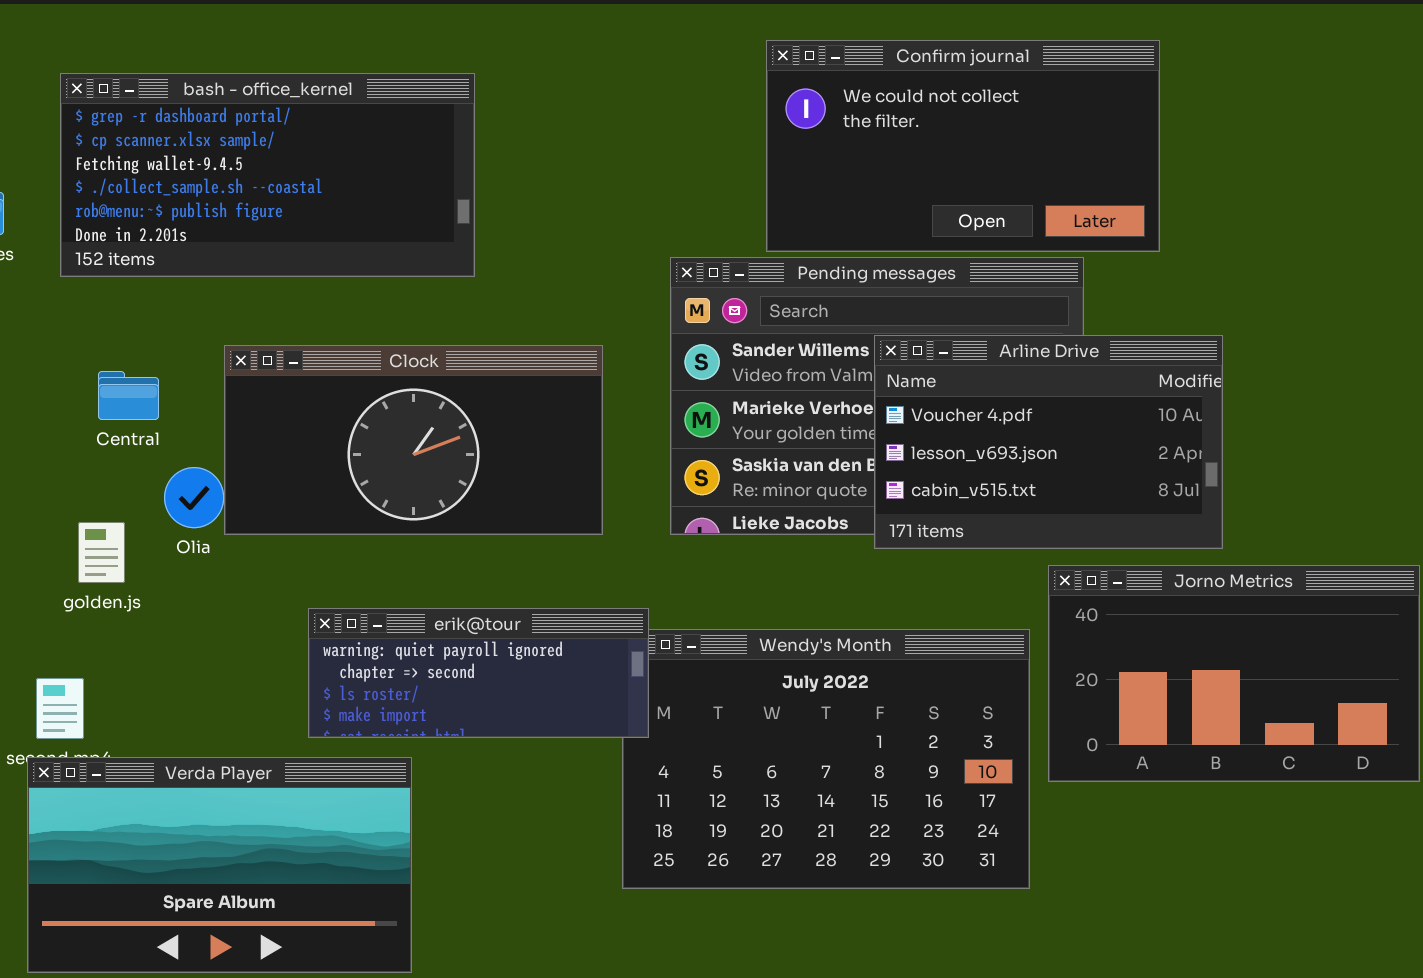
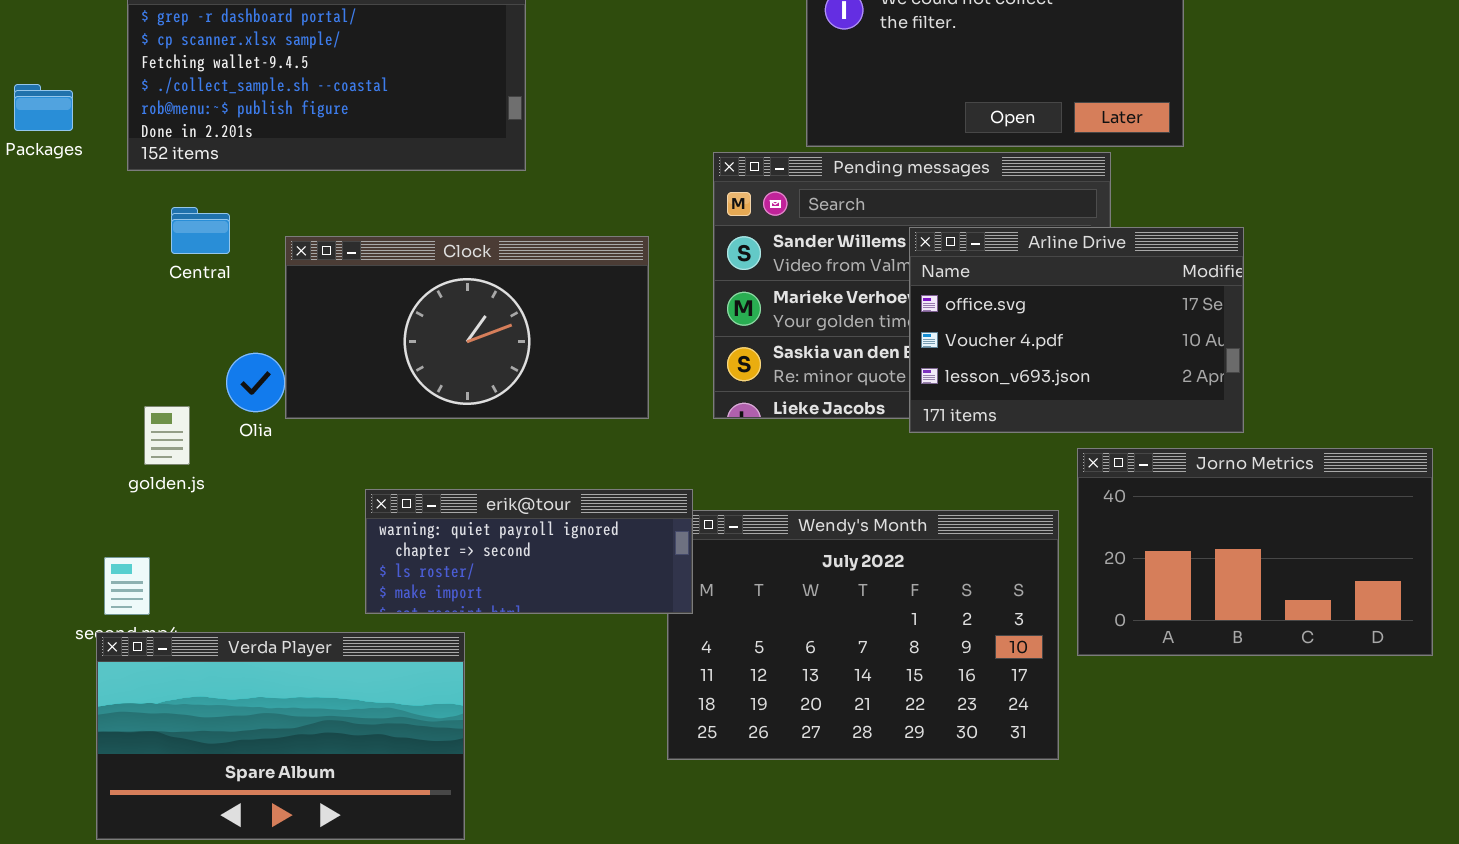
Arline Drive: [874,335,1223,549] -> [909,227,1244,433], scrolled up 1 row
Central: [98,371,159,420] -> [171,207,230,254], moved

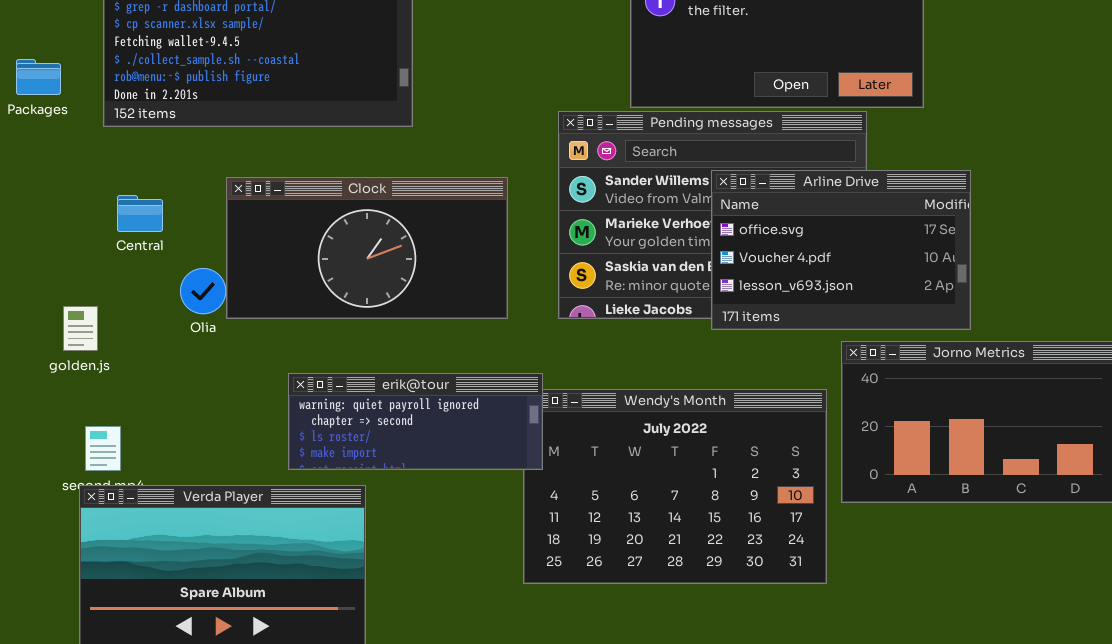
Central: [171,207,230,254] -> [117,195,163,232], moved
golden.js: [144,406,190,465] -> [63,306,98,351], moved

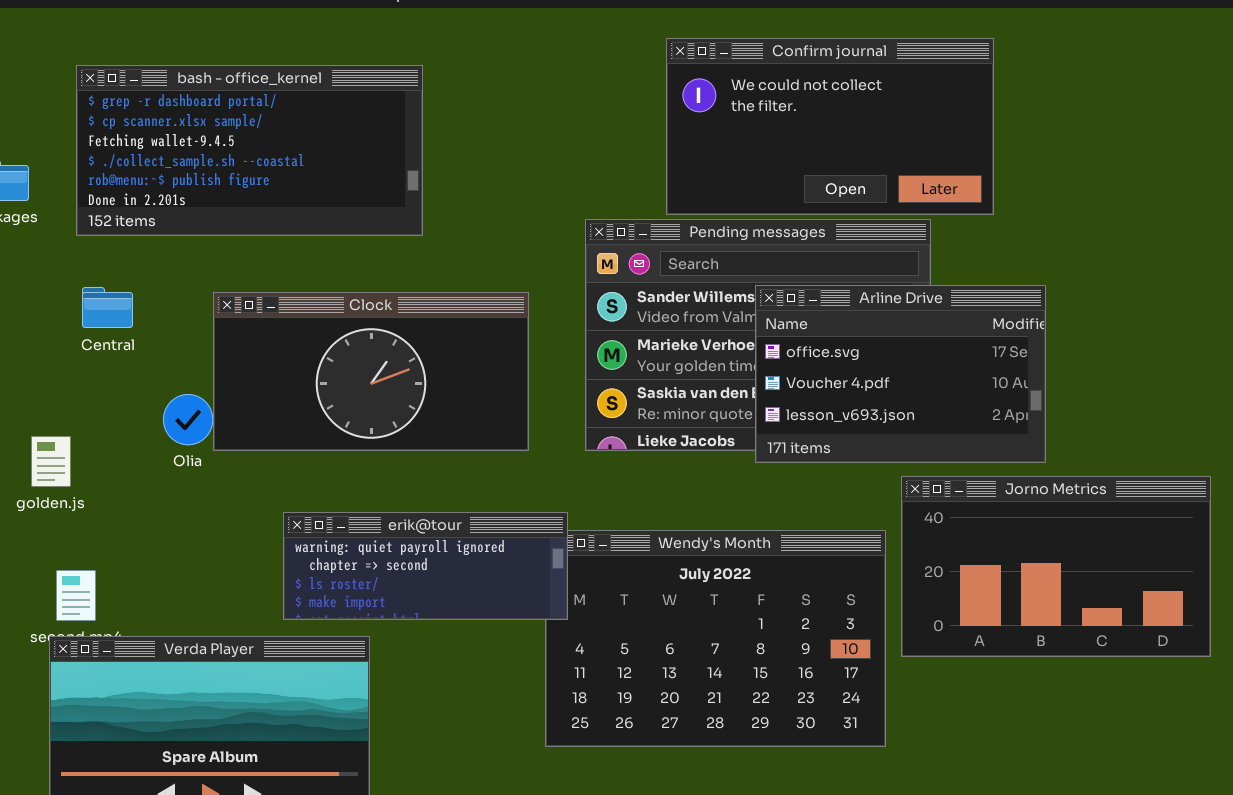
Central: [117,195,163,232] -> [82,287,133,328], moved

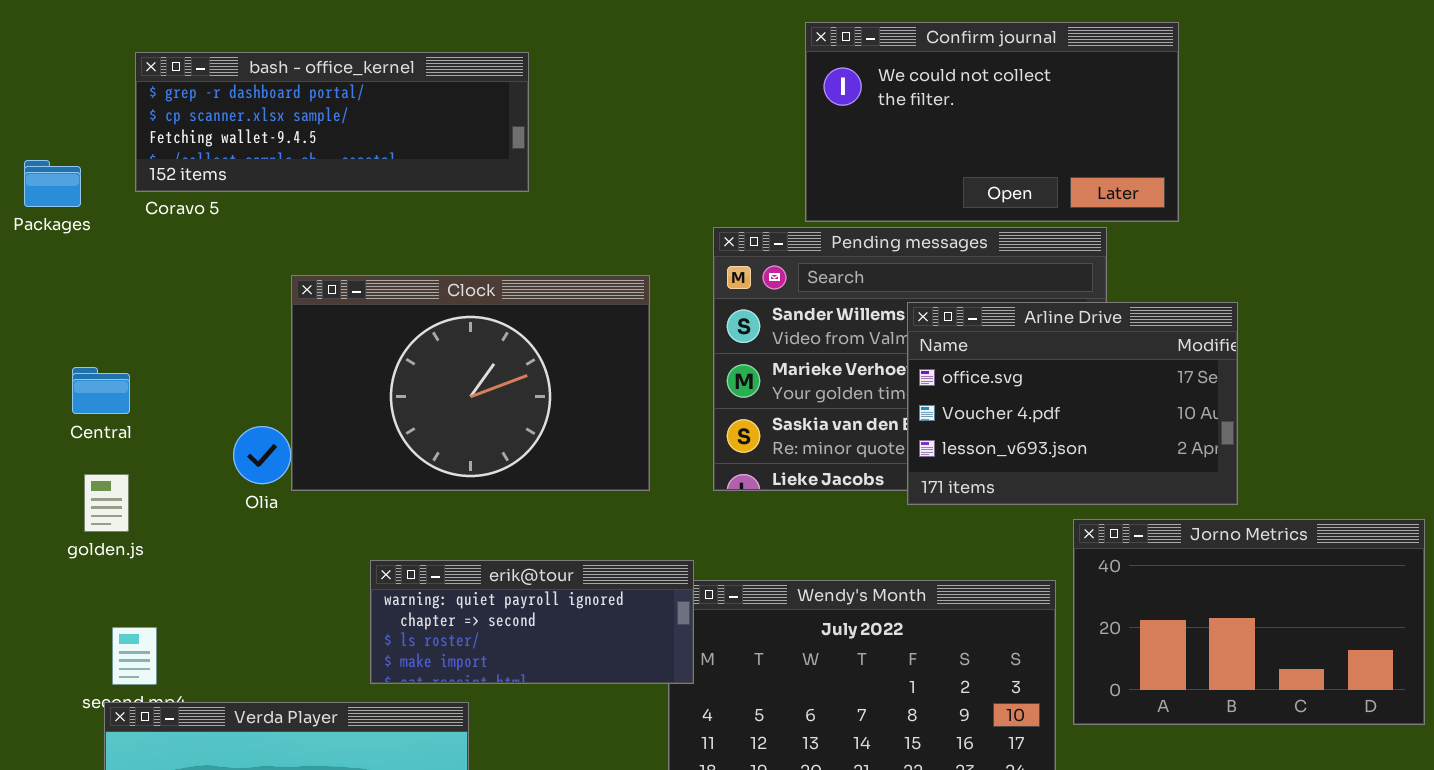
bash - office_kernel: [76,65,423,236] -> [135,52,529,192], resized
Central: [82,287,133,328] -> [72,367,130,414], moved
Clock: [213,292,529,451] -> [291,275,650,491], resized

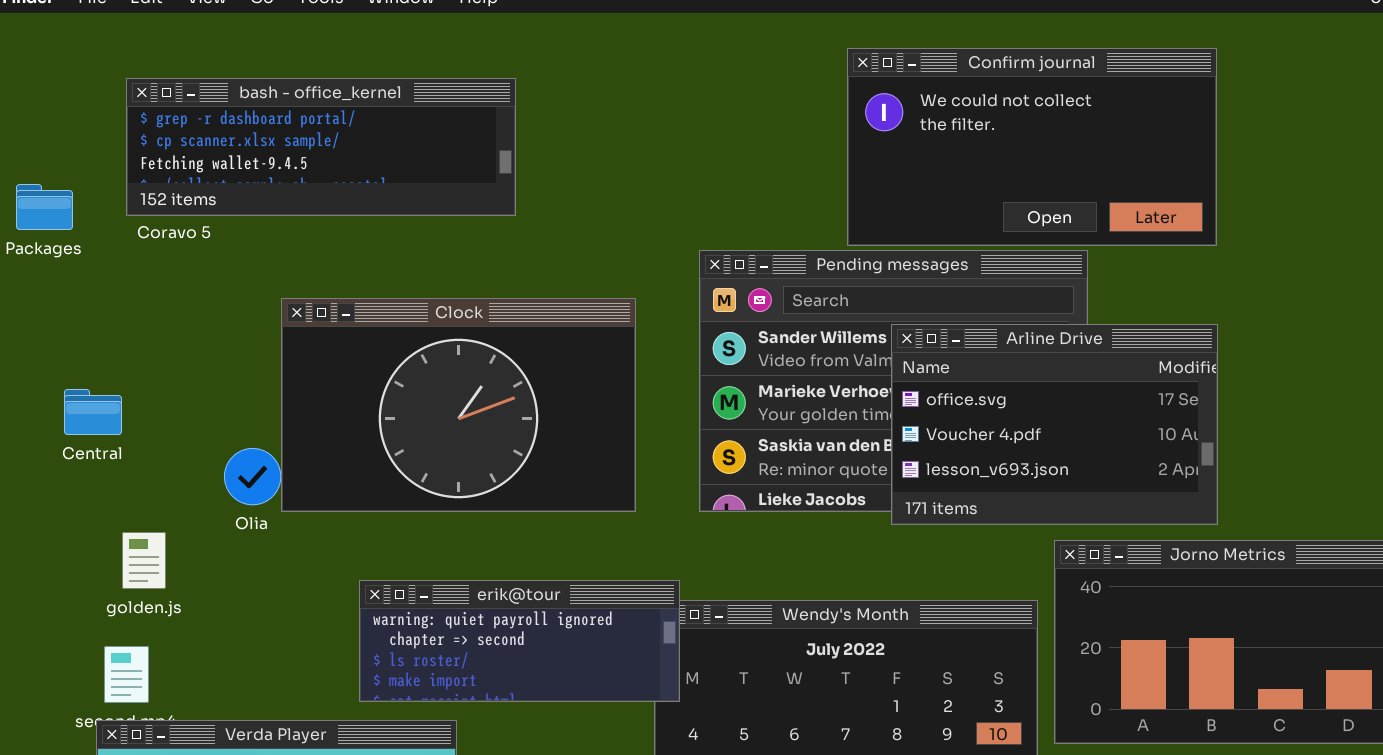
Confirm journal: [805,22,1179,222] -> [847,48,1217,246], moved
golden.js: [84,474,129,532] -> [122,532,166,589], moved

